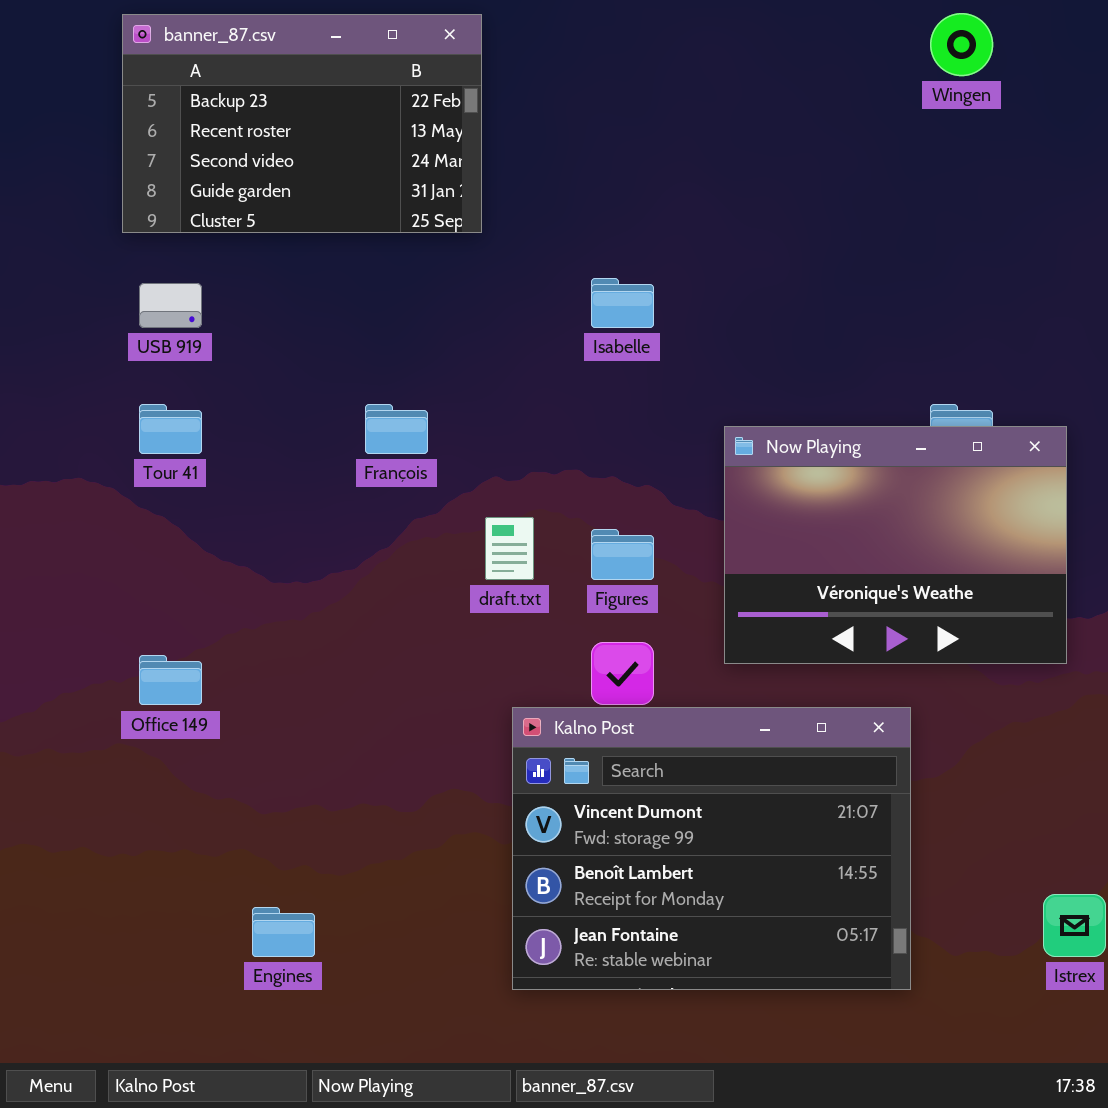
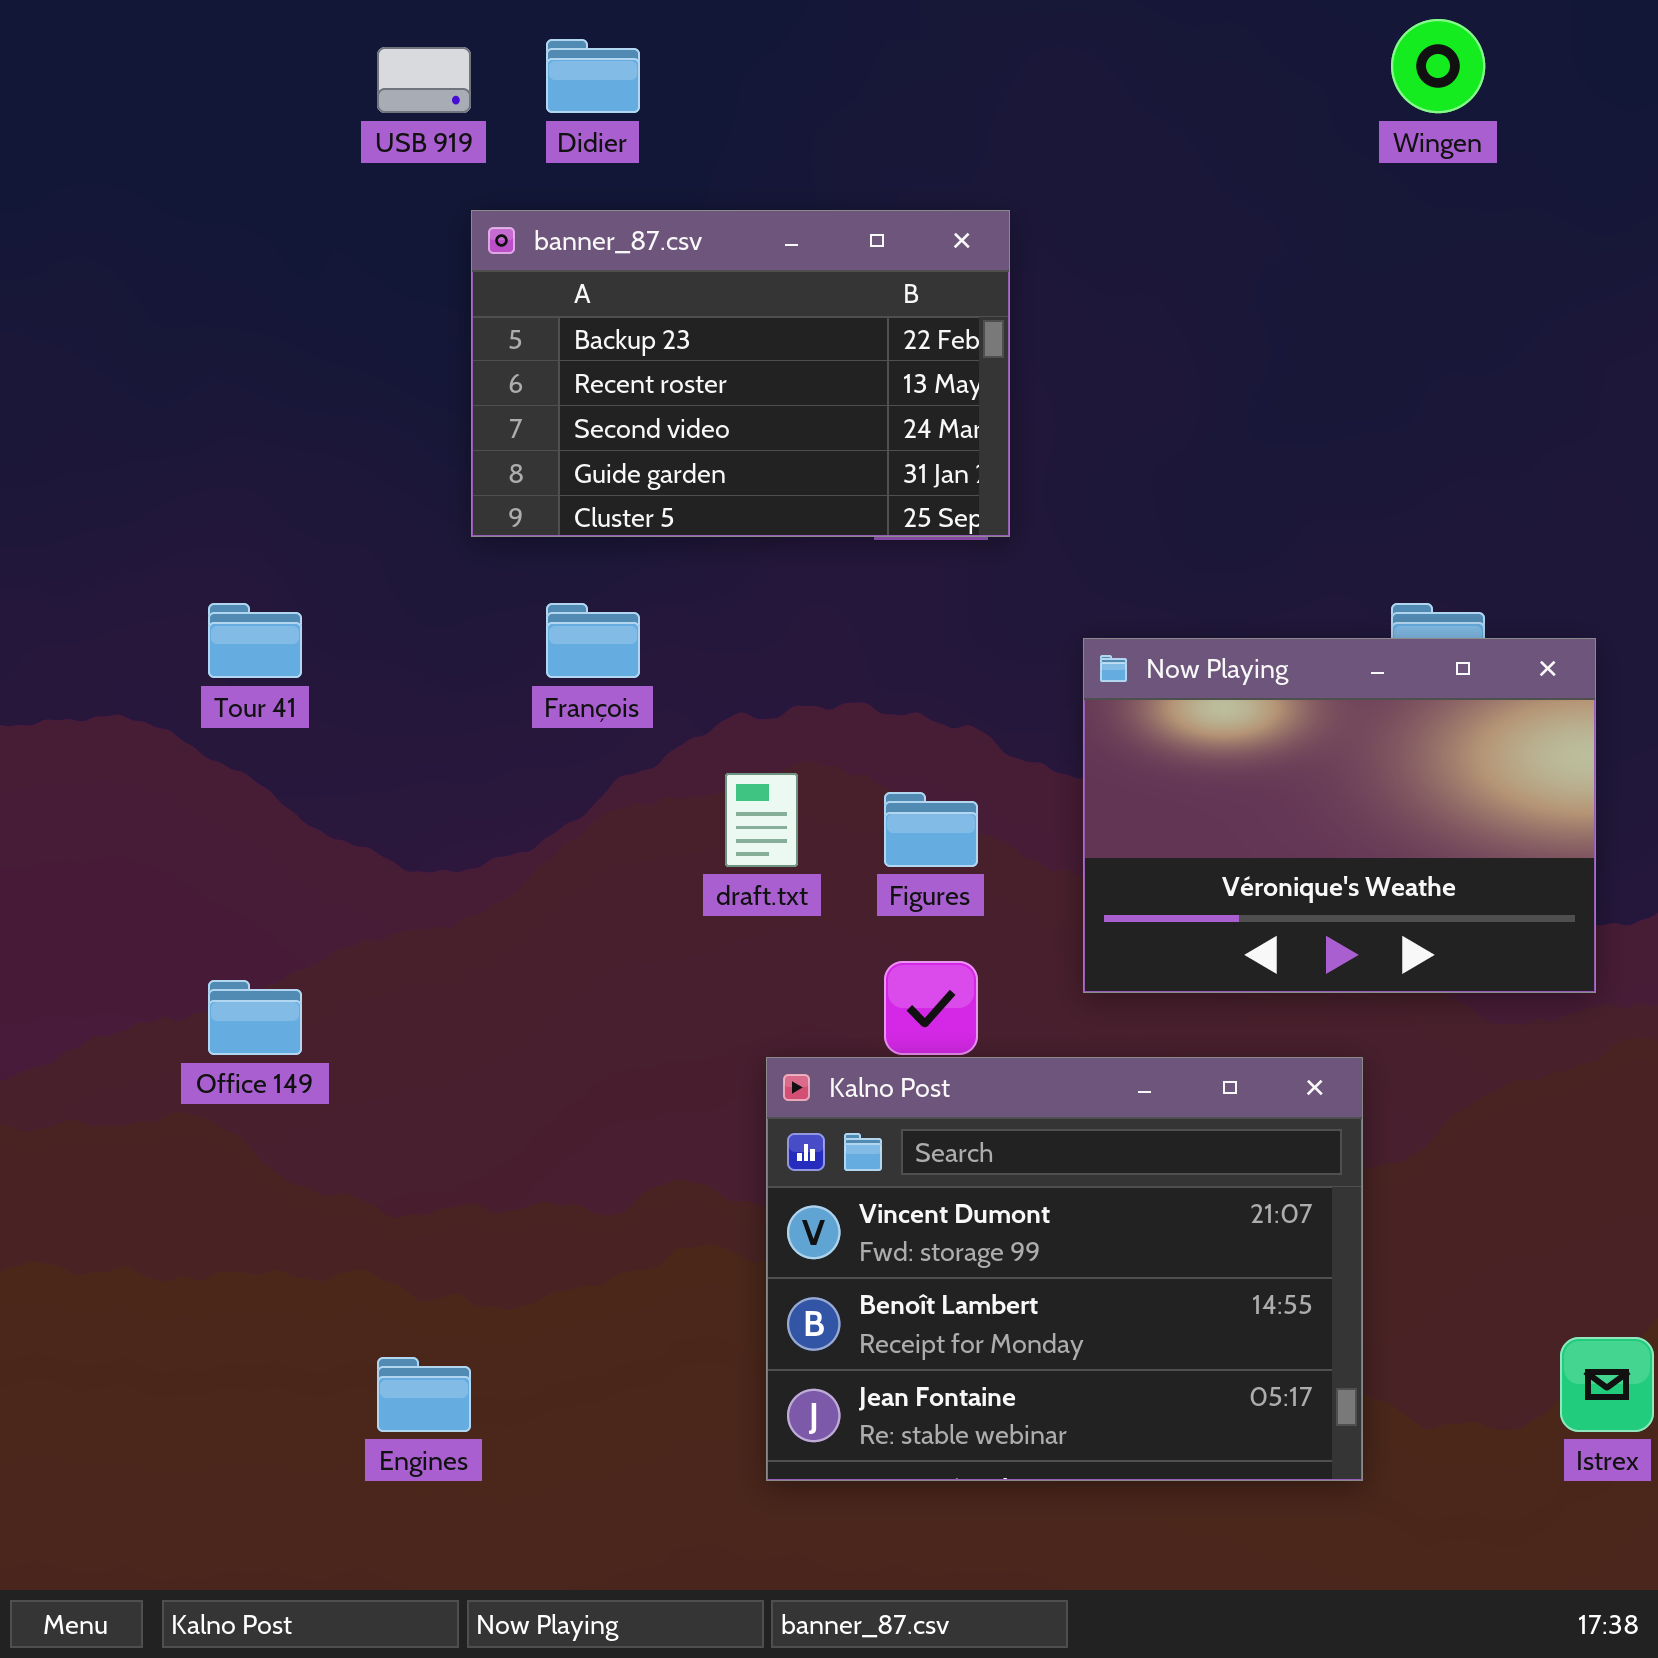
banner_87.csv: [122,14,482,233] -> [471,210,1010,537], moved
USB 919: [139,283,202,328] -> [377,47,471,113], moved

